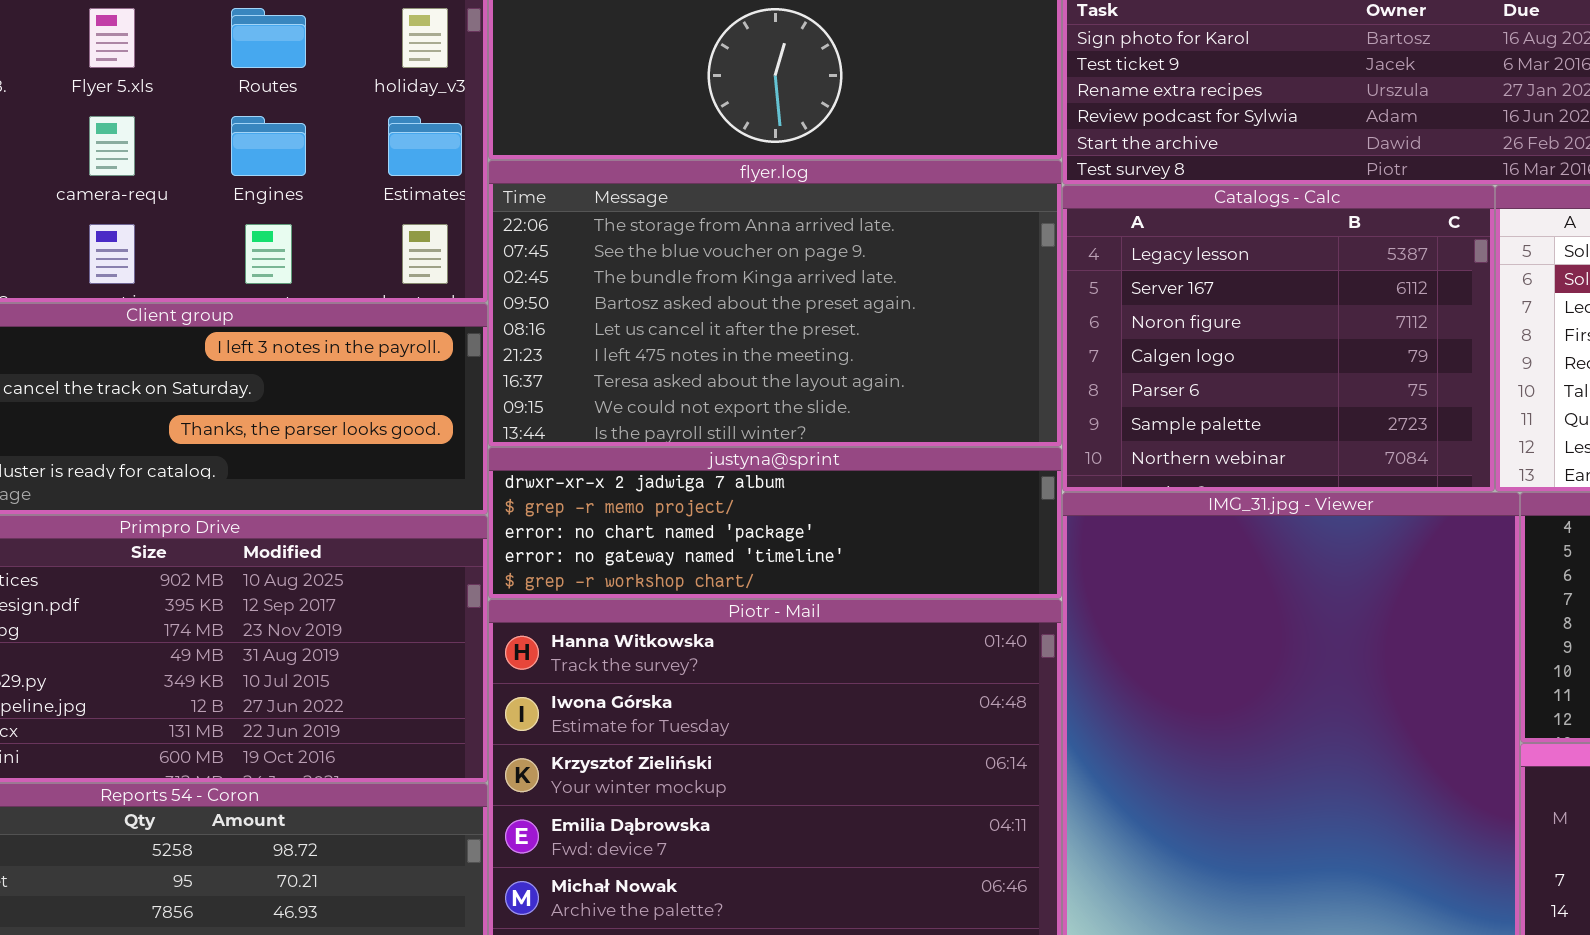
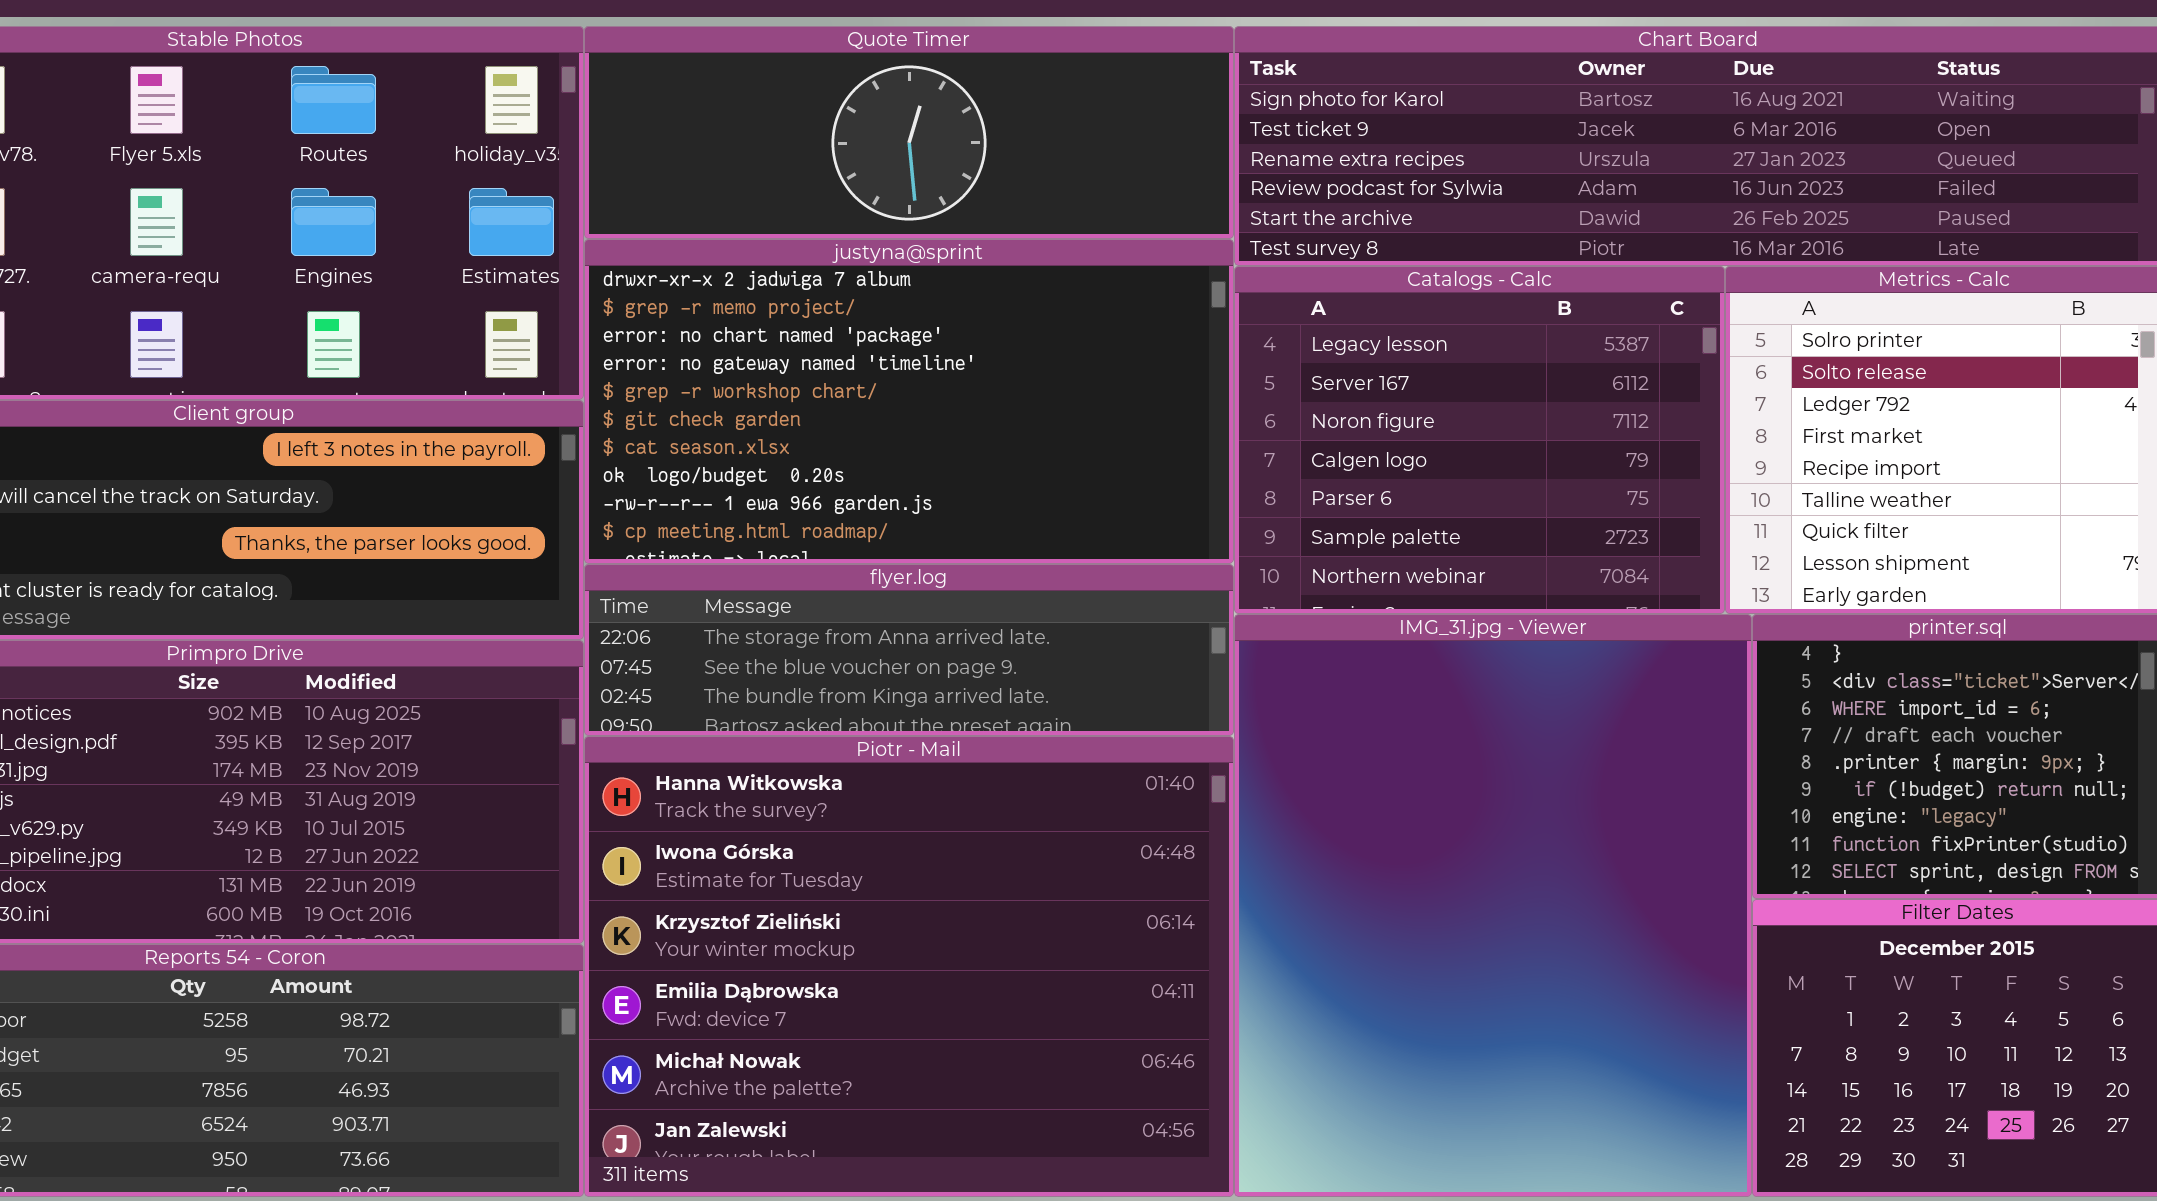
flyer.log: [488,160,1062,447] -> [584,564,1234,736], moved, resized
justyna@sprint: [488,447,1062,599] -> [584,239,1234,564], moved, resized

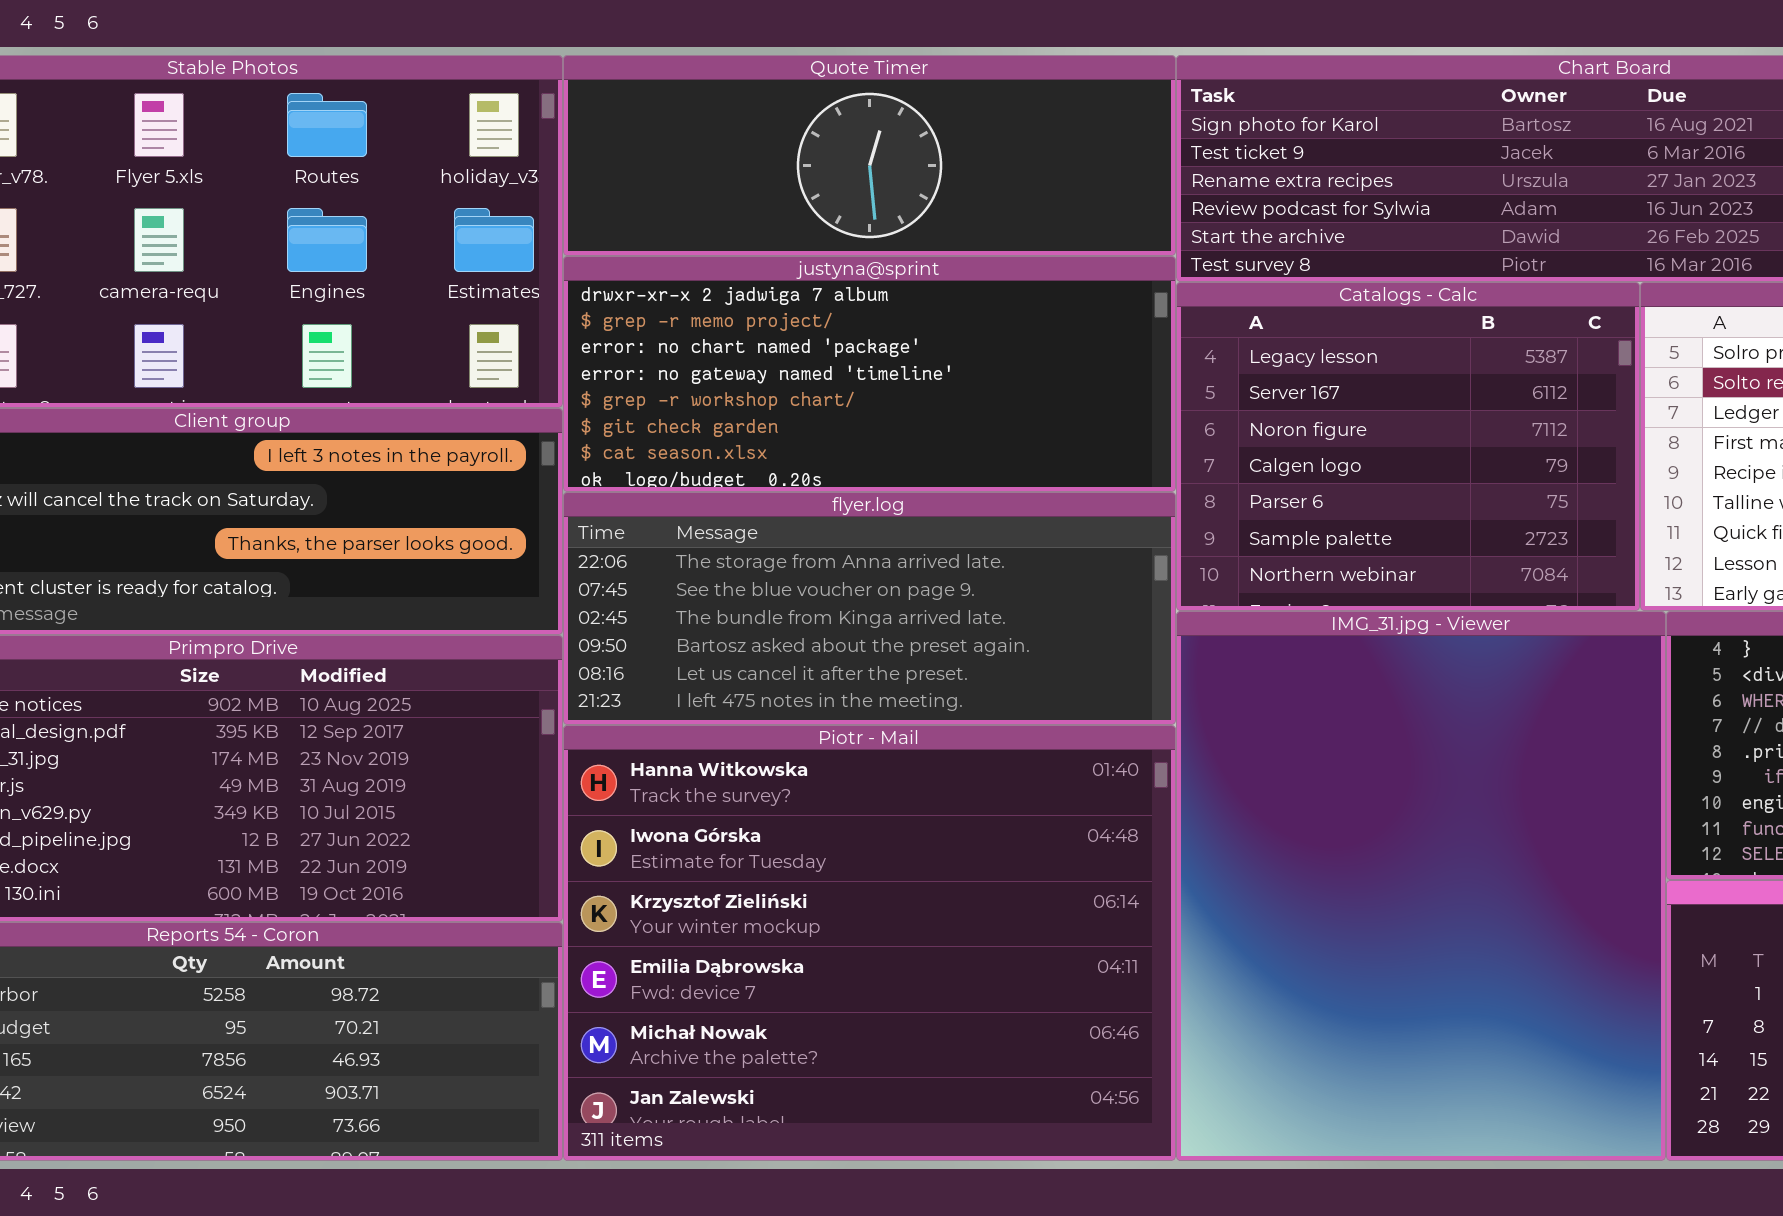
justyna@sprint: [584,239,1234,564] -> [563,256,1176,492], resized
flyer.log: [584,564,1234,736] -> [563,492,1176,725], resized

